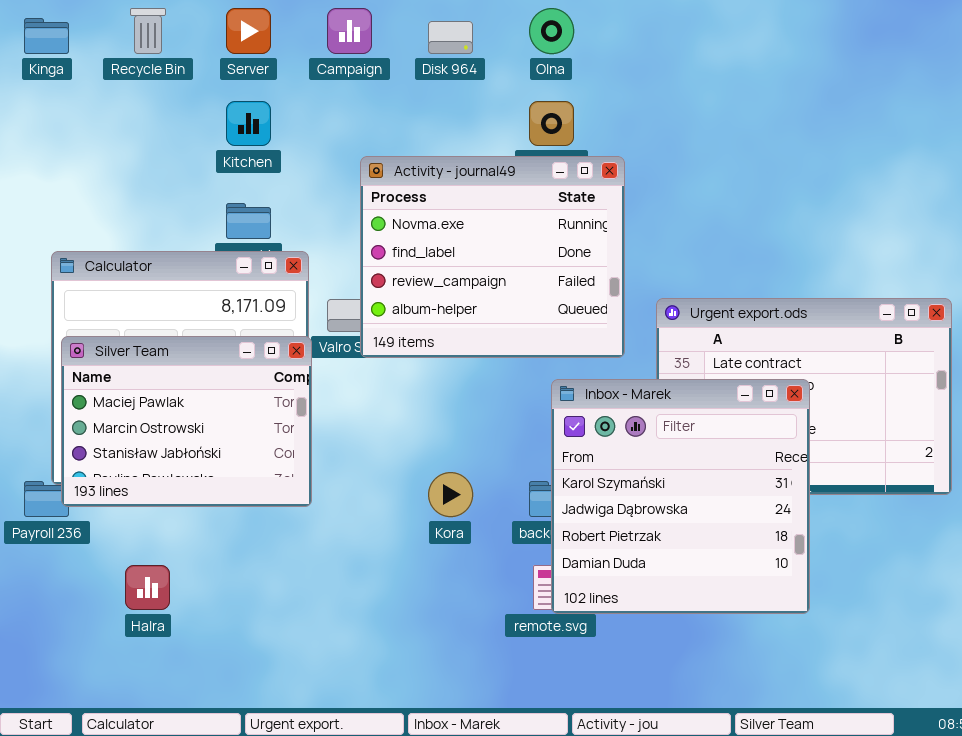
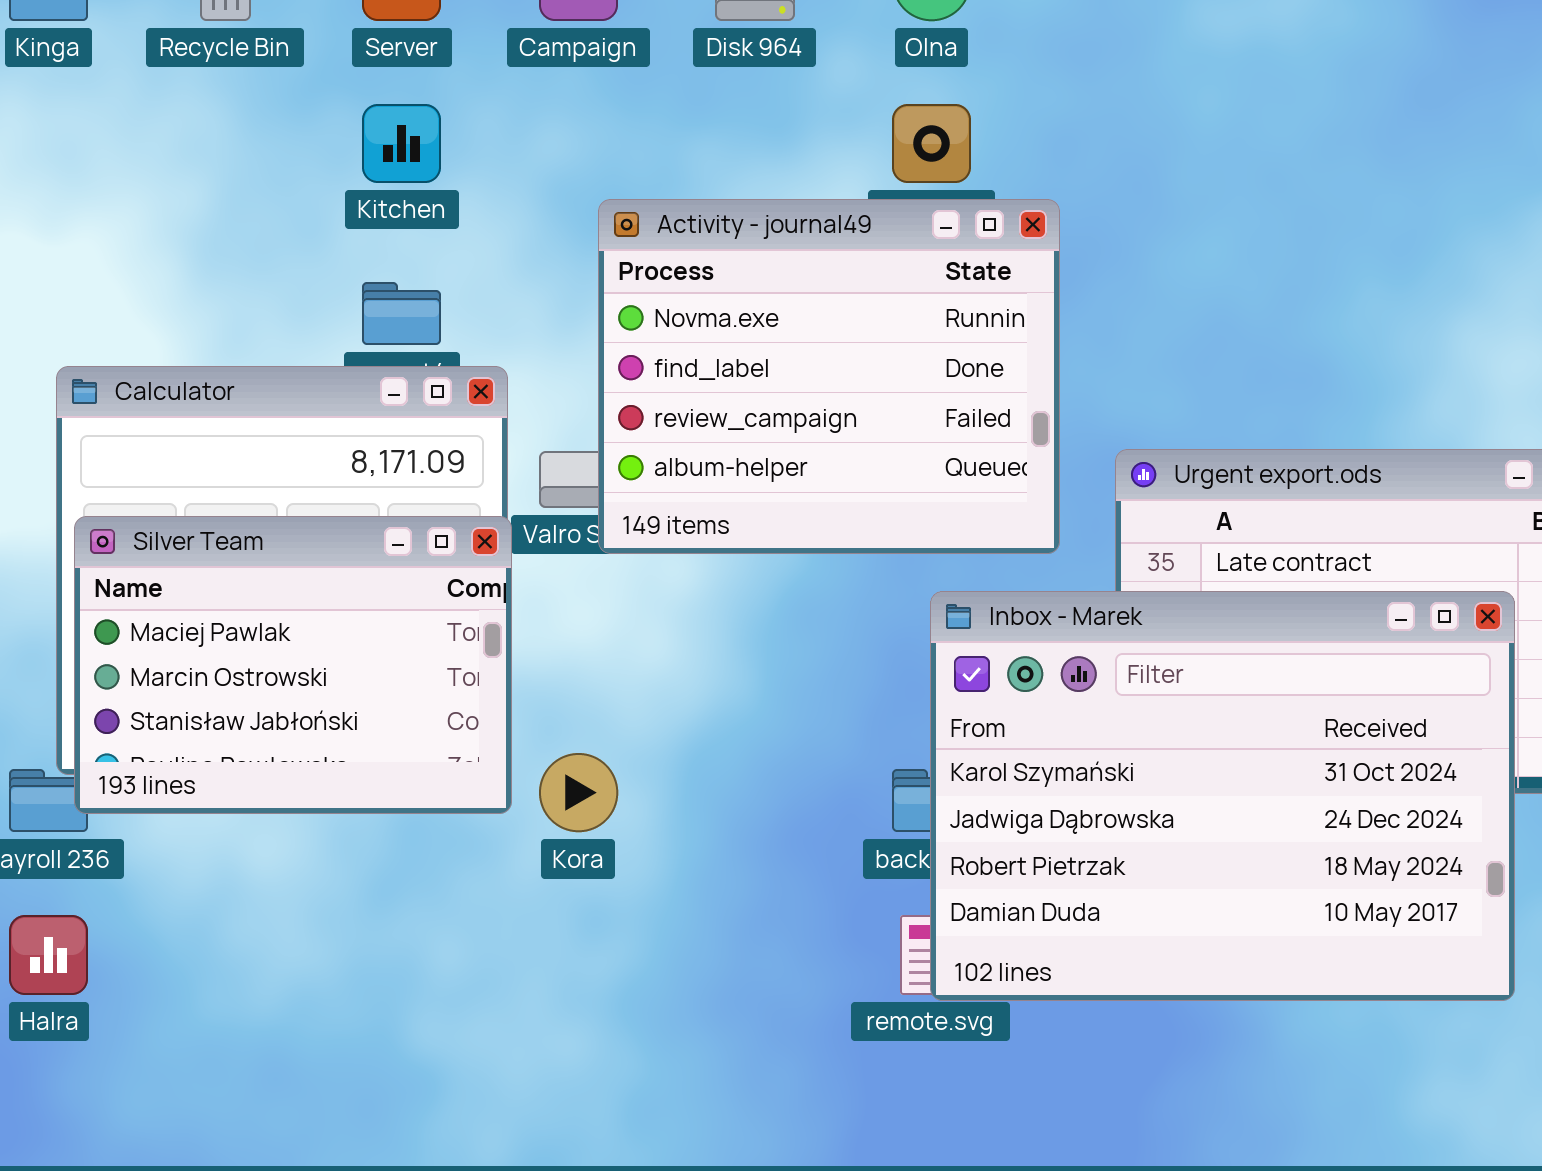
Inbox - Marek: [551,379,810,614] -> [930,591,1515,1001], resized
Kora: [428,472,473,517] -> [539,753,618,832], moved
Halra: [125,565,170,610] -> [9,915,88,995], moved

